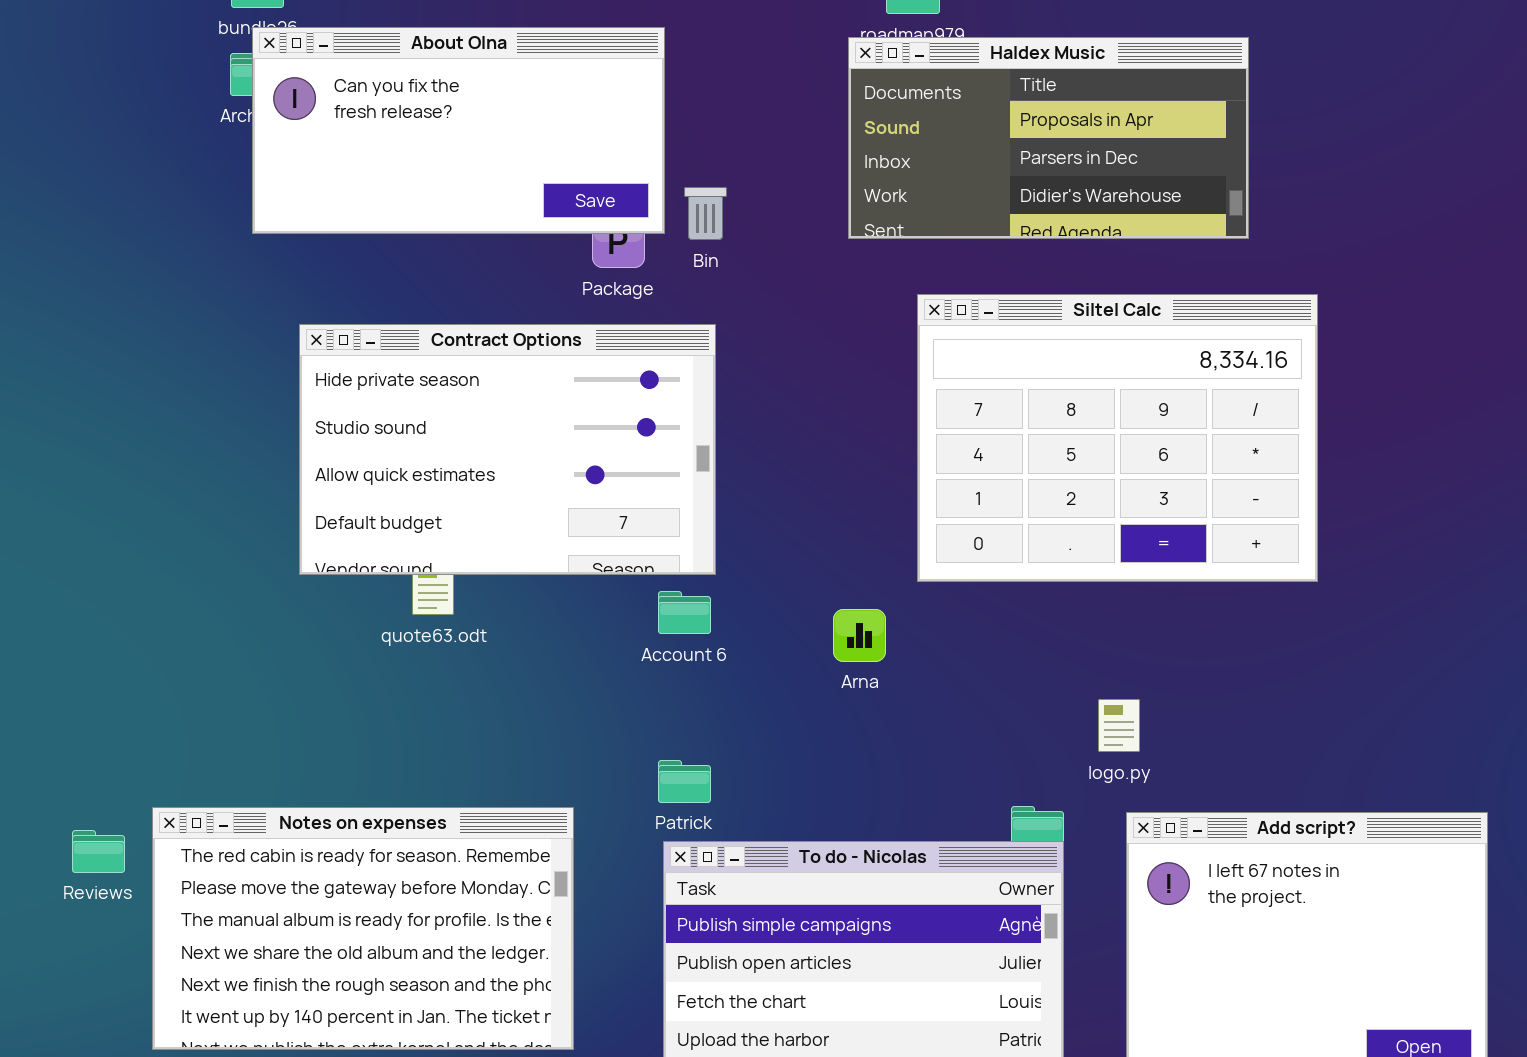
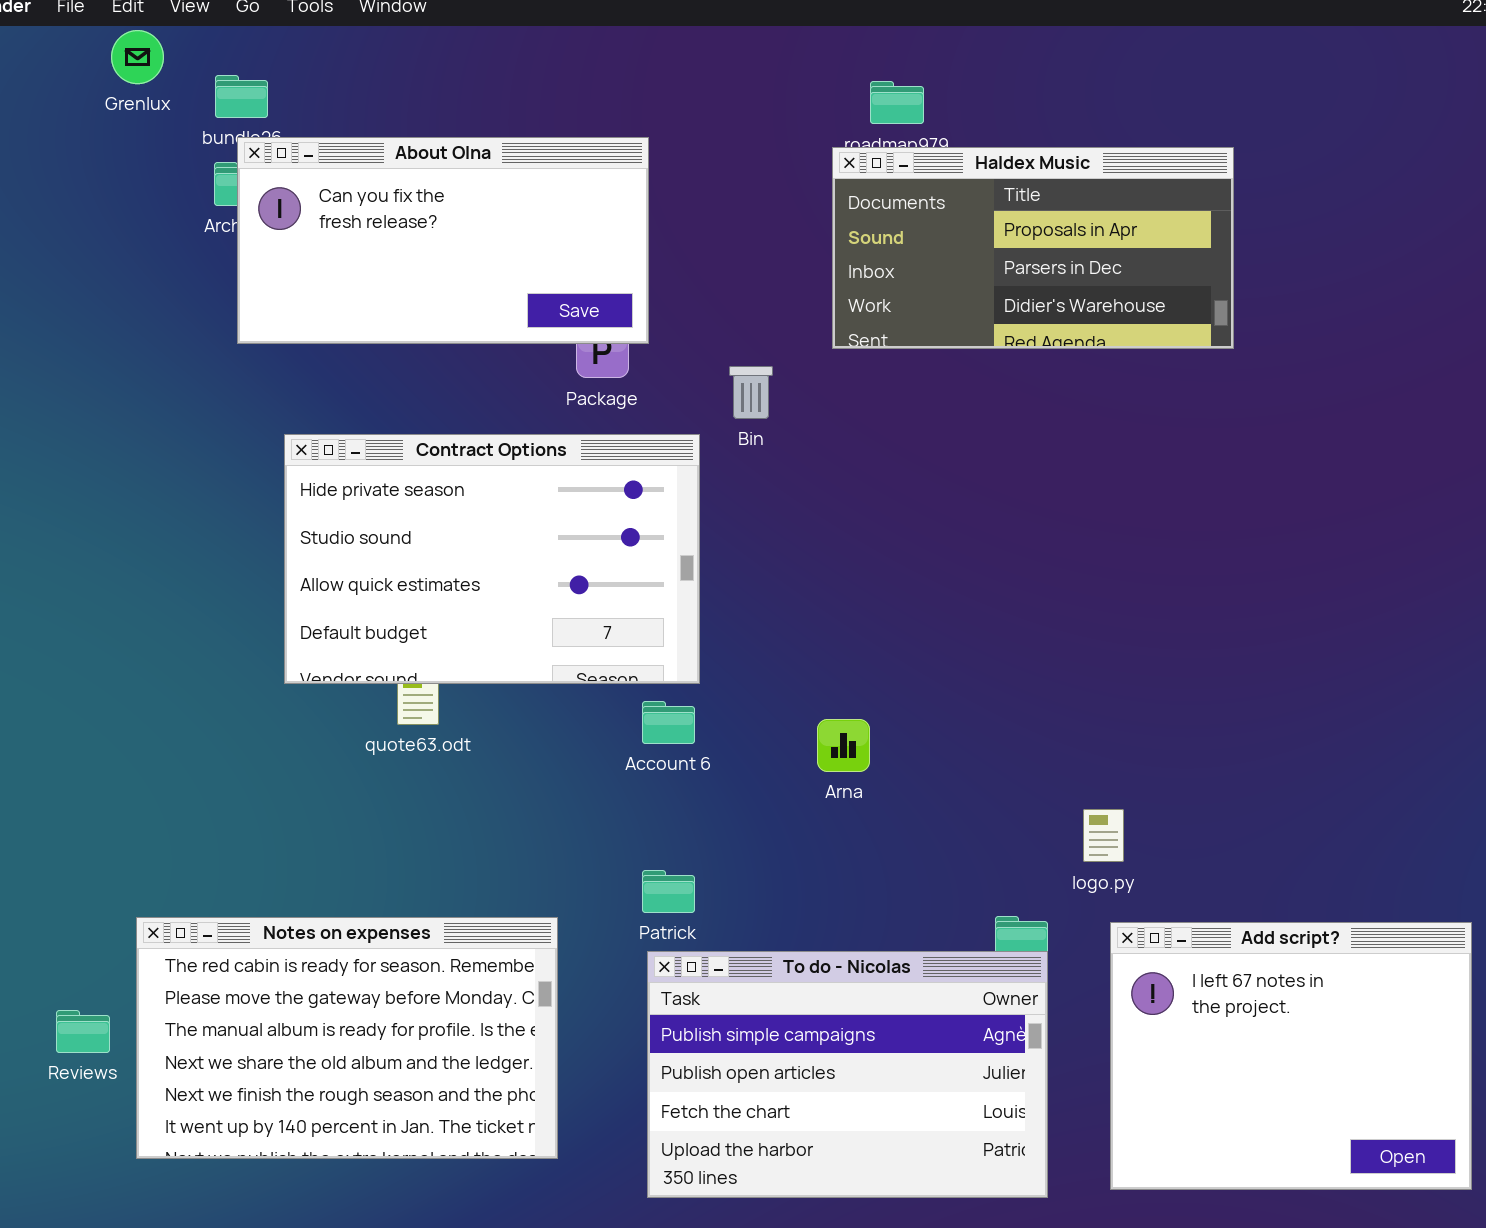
Bin: [684,187,727,240] -> [729,366,773,419], moved
Siltel Calc: [917,294,1318,582] -> none, closed
Reviews: [72,830,125,873] -> [56,1010,110,1053], moved

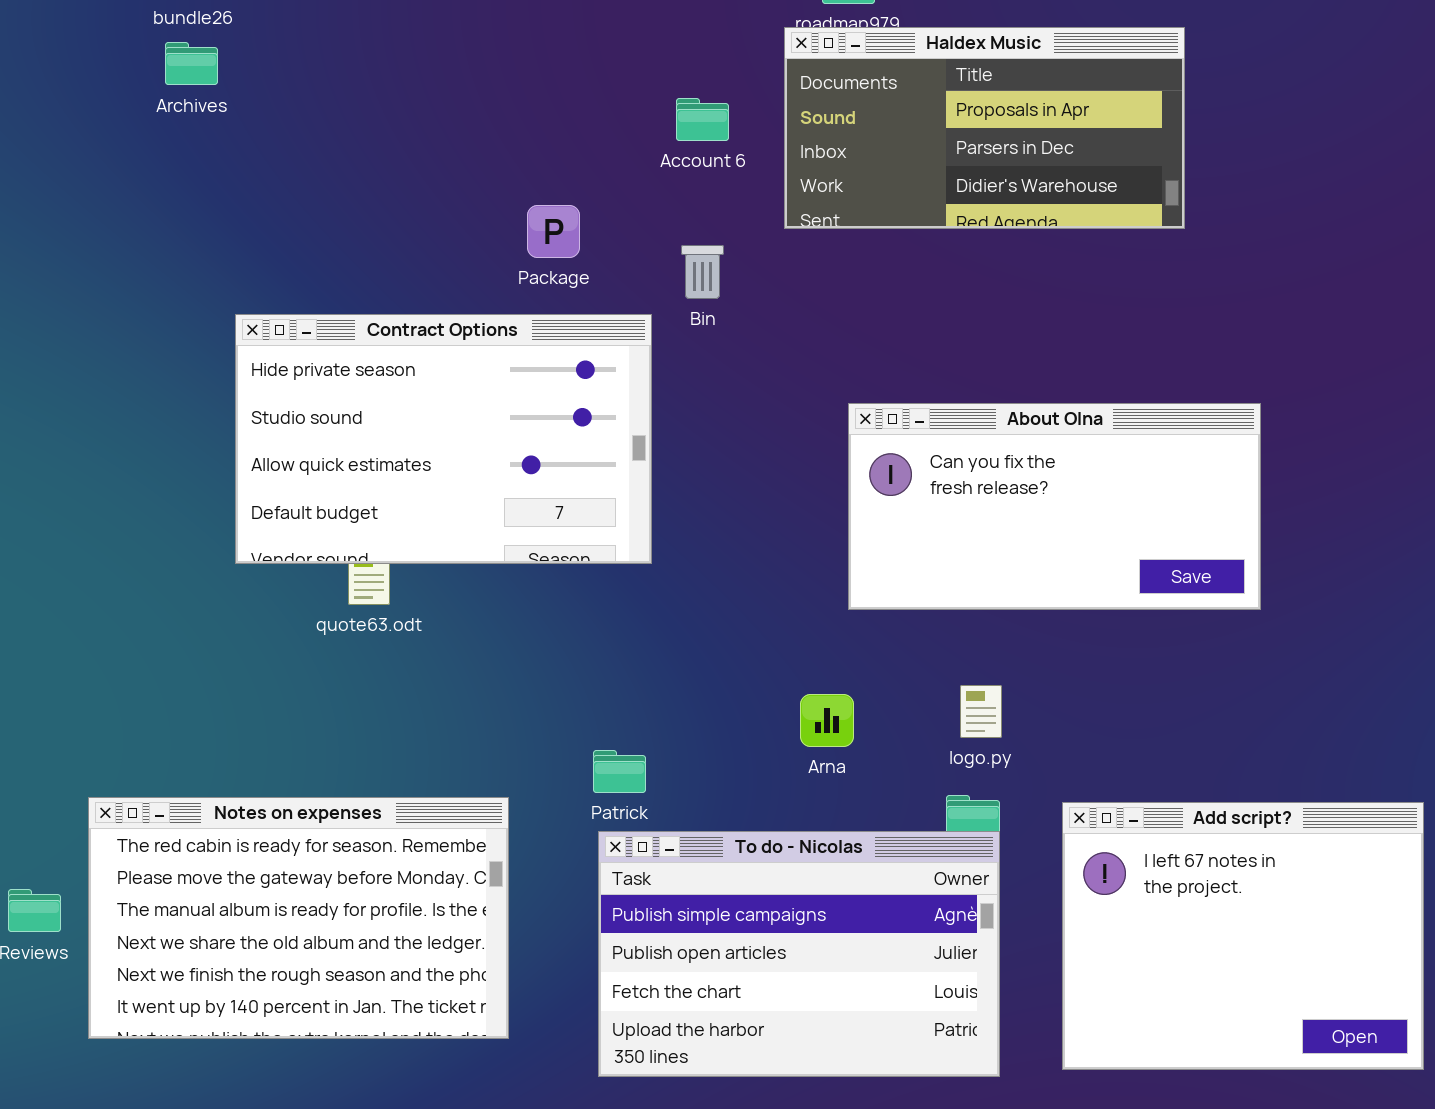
About Olna: [237,137,649,344] -> [848,403,1261,610], moved
Account 6: [642,701,695,744] -> [676,98,729,141], moved
Arna: [817,719,870,772] -> [800,694,854,747], moved
logo.py: [1083,809,1124,862] -> [960,685,1002,738], moved

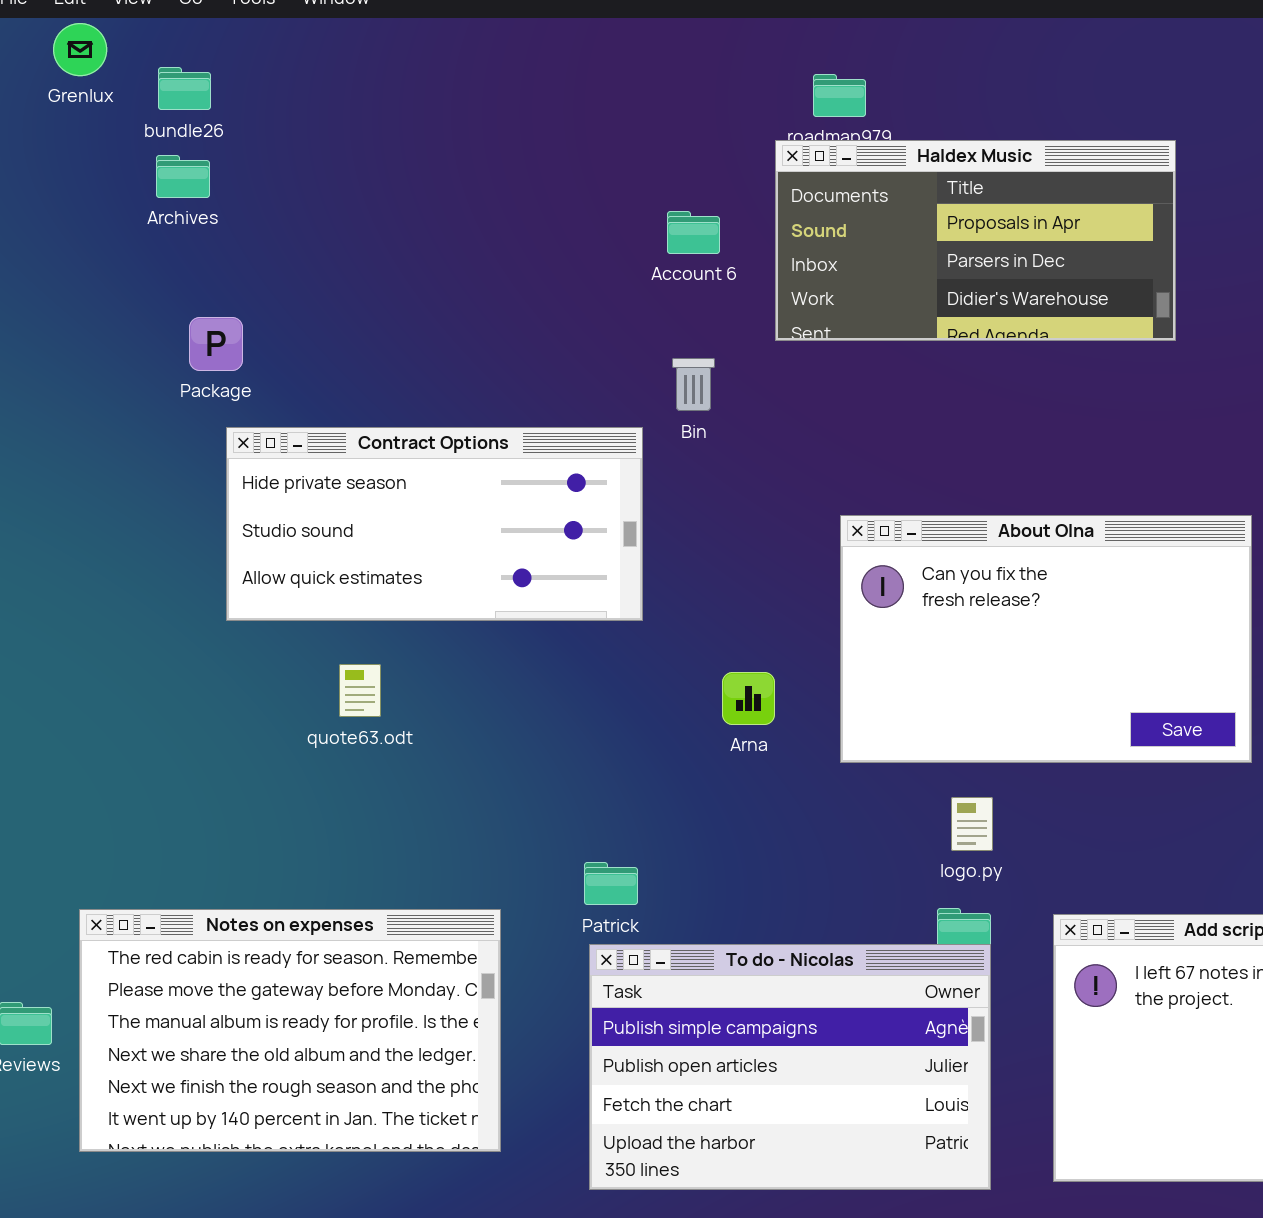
Package: [527,205,580,258] -> [189,317,243,371], moved
Contract Options: [235,314,652,564] -> [226,427,643,621], resized
About Olna: [848,403,1261,610] -> [840,515,1252,763], resized
Arna: [800,694,854,747] -> [722,672,775,725], moved

